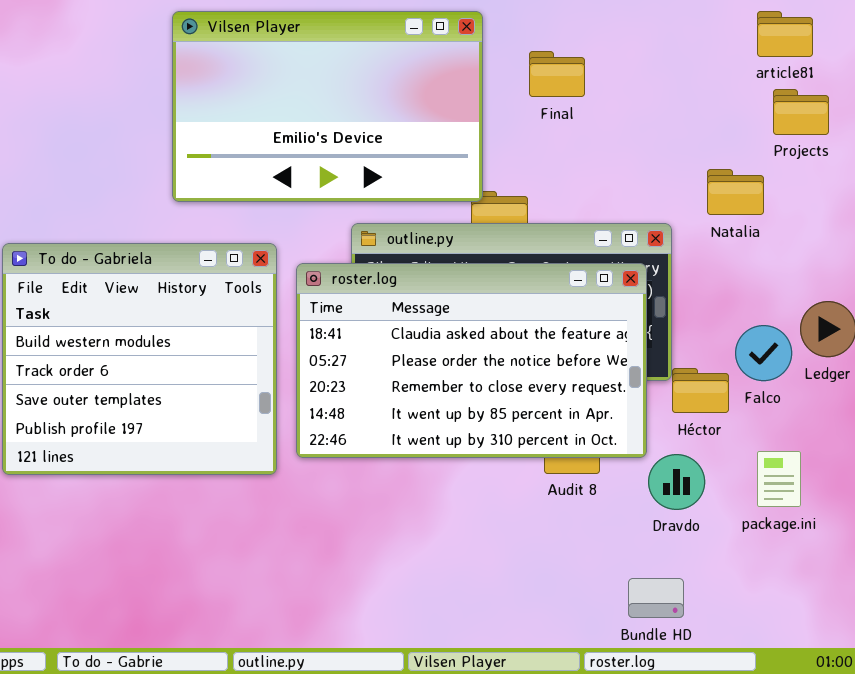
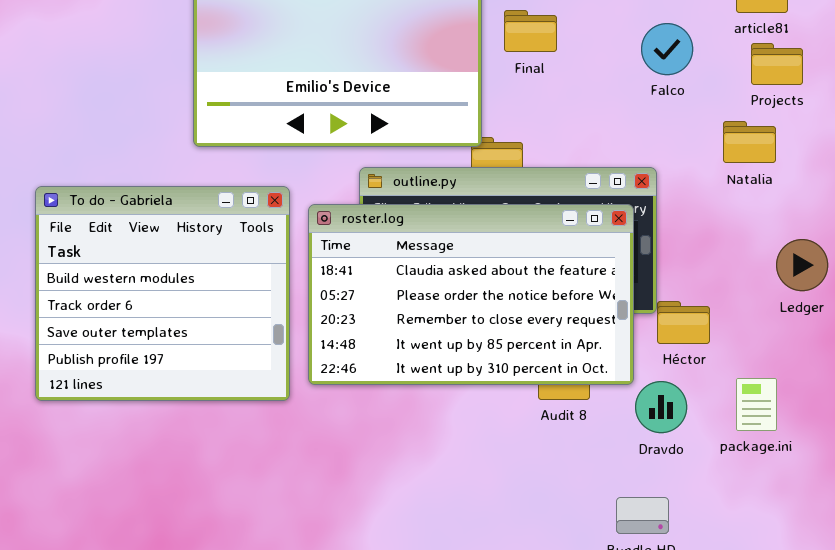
Final: [529,51,585,97] -> [504,10,557,52], moved
Natalia: [707,169,764,215] -> [723,121,776,163], moved
Falco: [735,325,792,381] -> [641,23,693,75], moved

